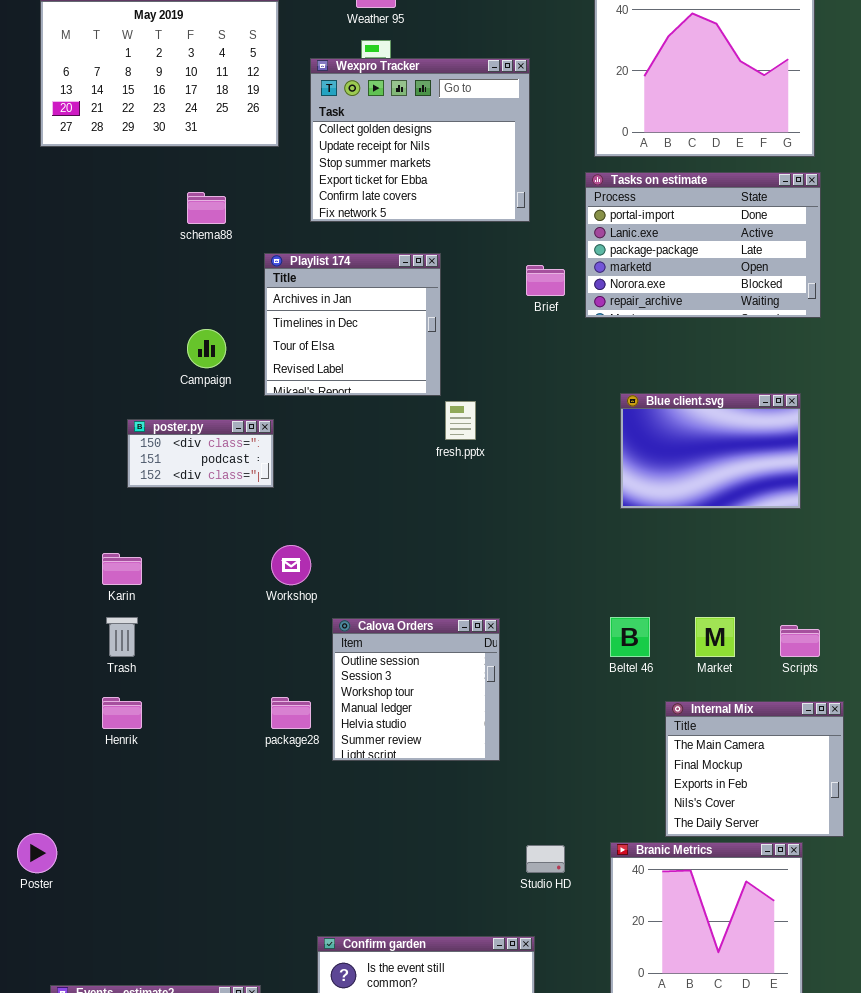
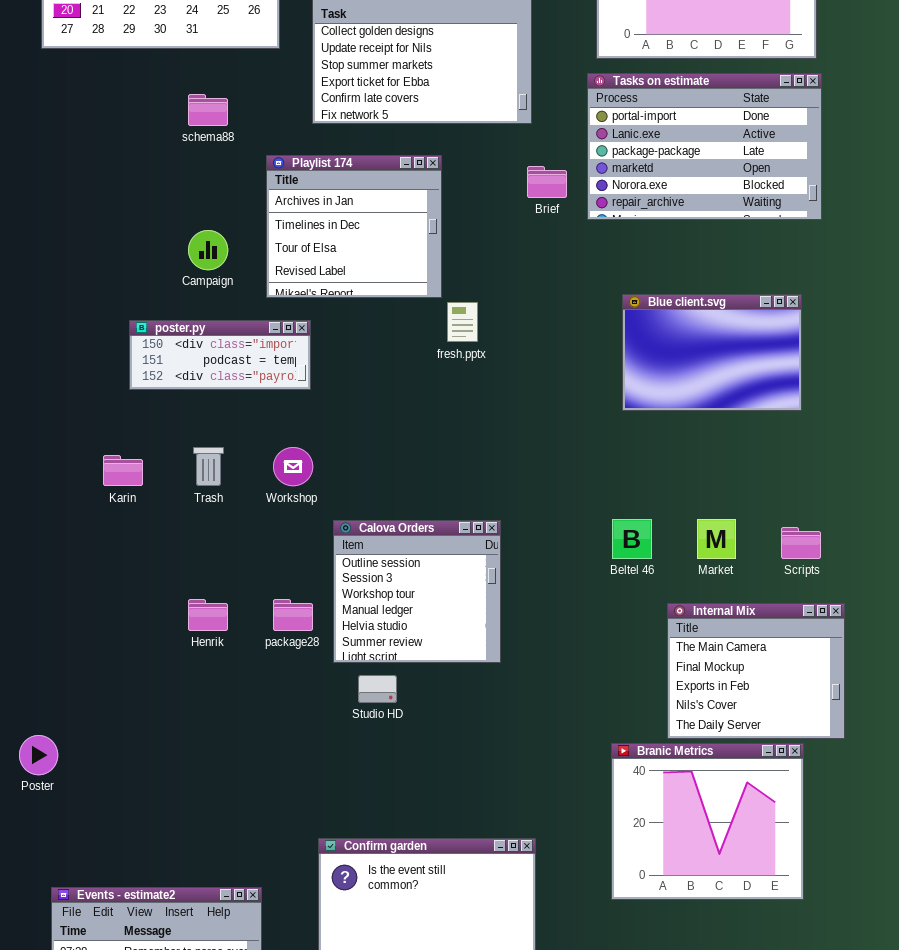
poster.py: [127,419,274,488] -> [129,320,311,390], resized
Trash: [106,617,138,657] -> [193,447,224,486], moved
Henrik: [102,697,142,729] -> [188,599,228,631], moved
Studio HD: [526,845,565,873] -> [358,675,397,703], moved

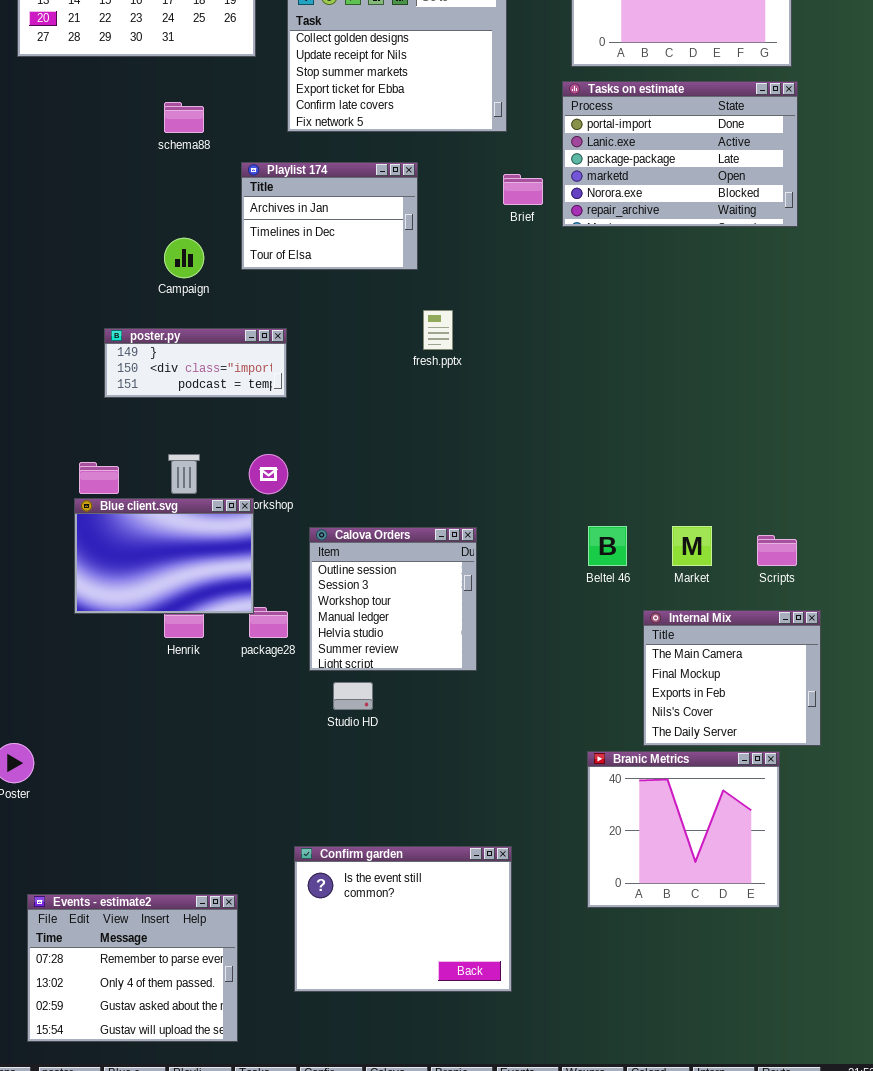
Playlist 174: [266,155,442,298] -> [241,162,418,270], resized
Blue client.svg: [622,294,802,411] -> [74,498,254,614], moved
poster.py: [129,320,311,390] -> [104,328,287,398], scrolled up 1 row

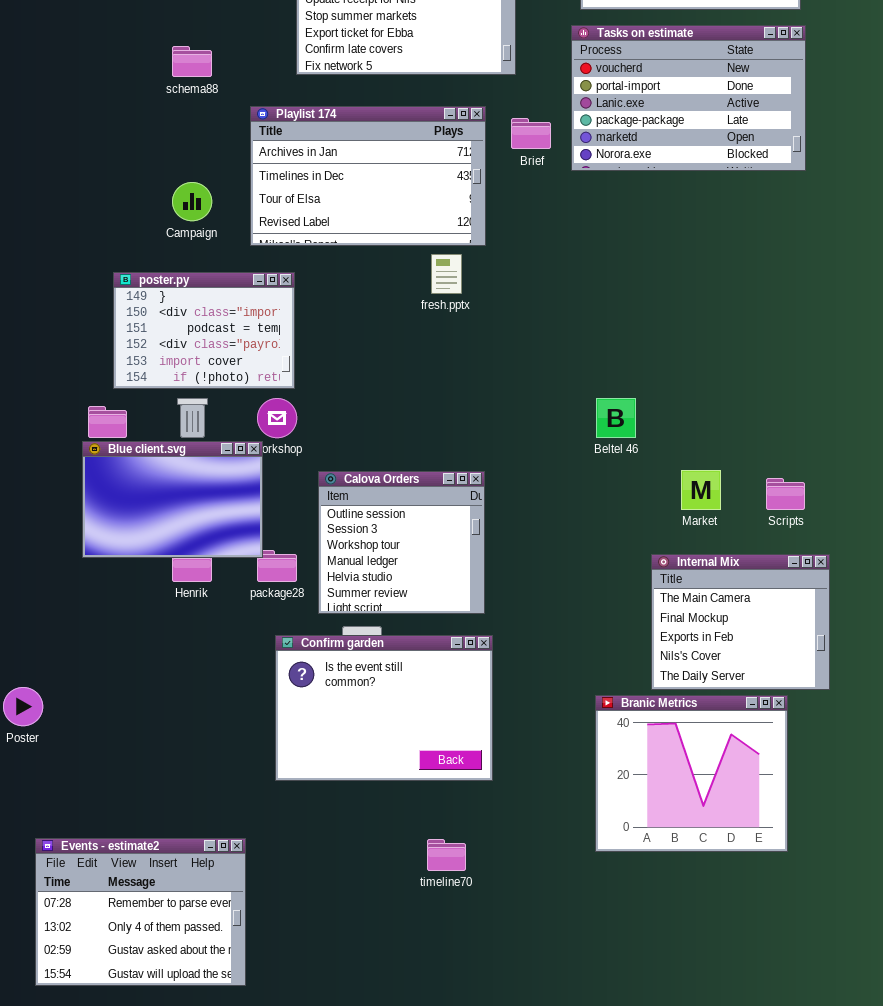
Tasks on estimate: [562,81,798,227] -> [571,25,806,171], scrolled up 1 row
Playlist 174: [241,162,418,270] -> [250,106,486,246], resized
poster.py: [104,328,287,398] -> [113,272,295,389], resized
Beltel 46: [588,526,627,566] -> [596,398,636,438], moved
Confirm garden: [294,846,512,992] -> [275,635,493,781], moved

